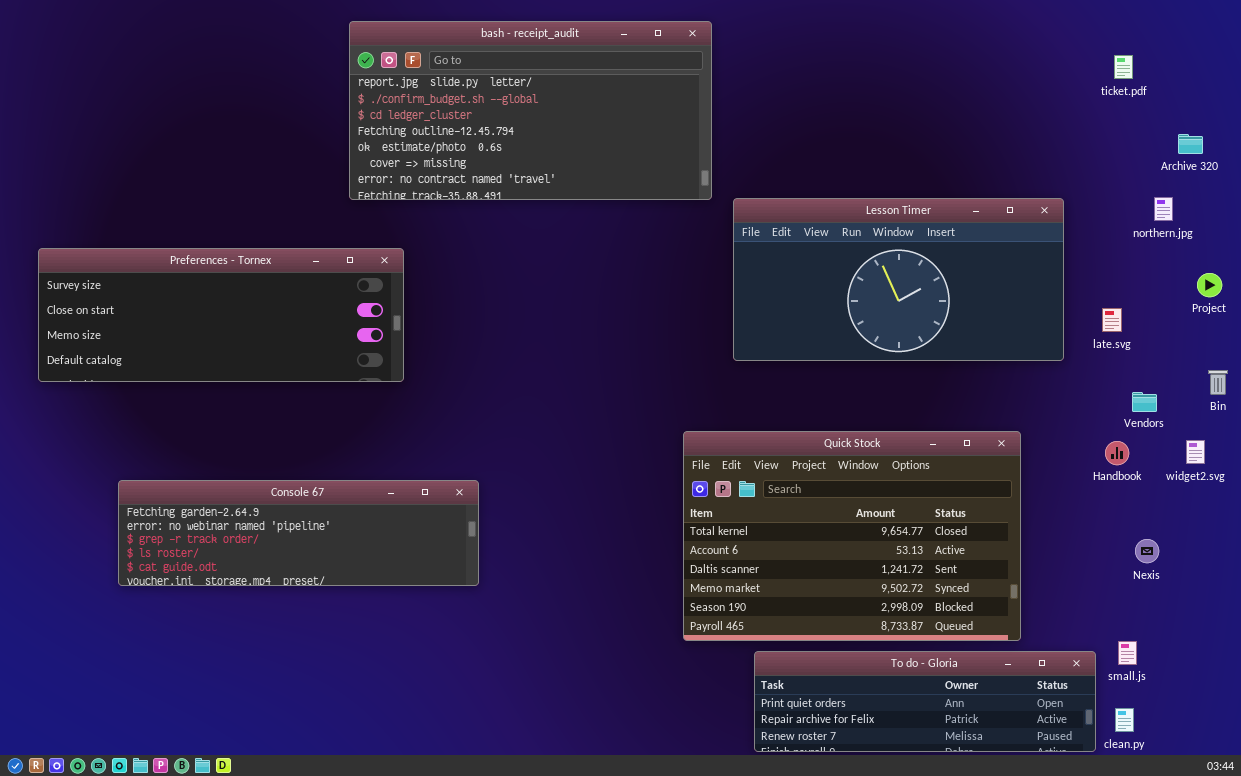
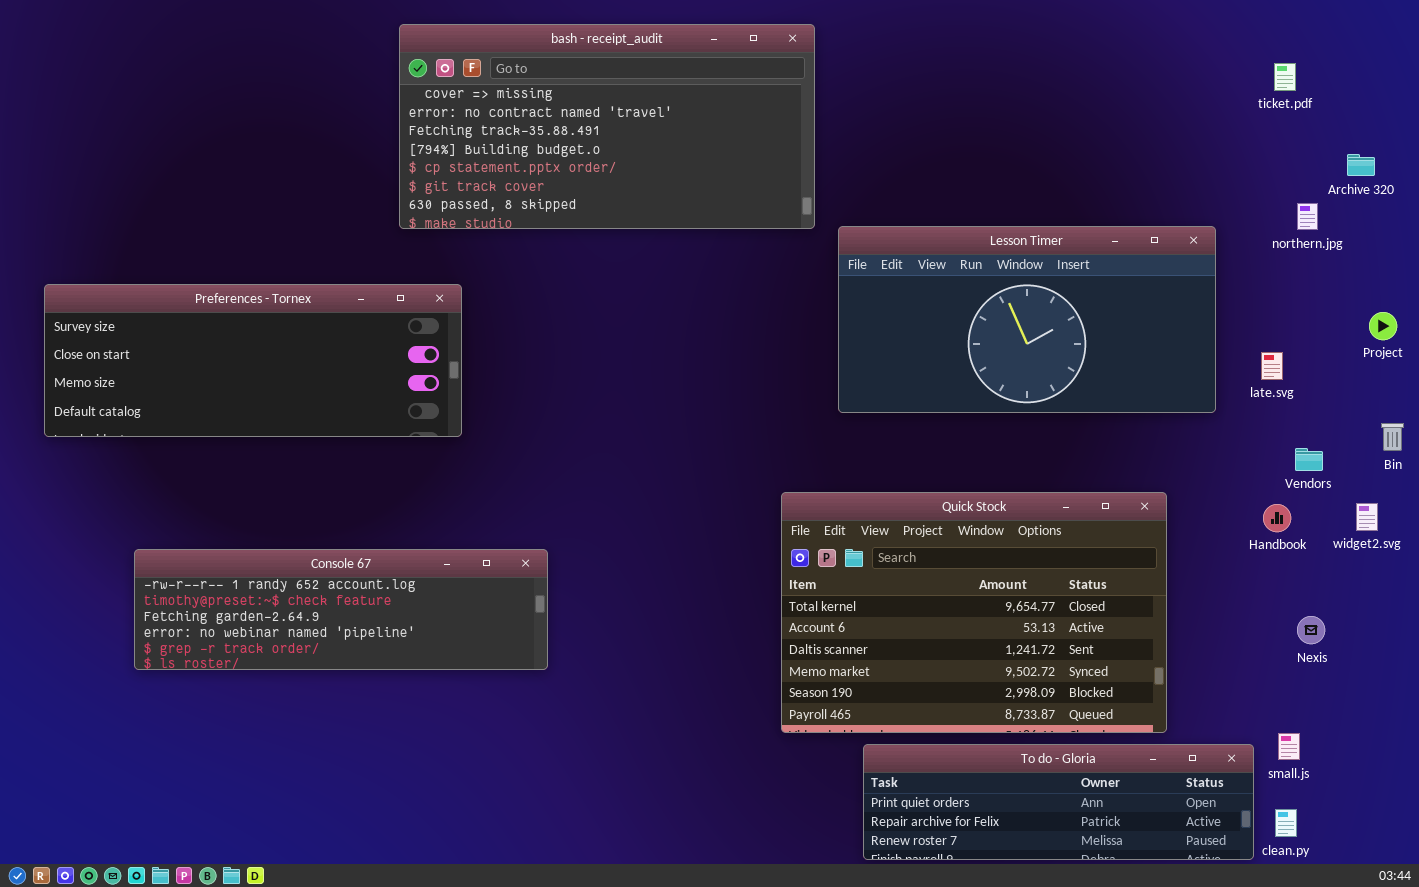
bash - receipt_audit: [349,21,712,200] -> [399,24,815,229], scrolled down 5 rows
northern.jpg: [1154,197,1173,221] -> [1297,203,1318,230], moved
Console 67: [118,480,479,586] -> [134,549,548,670], scrolled up 2 rows

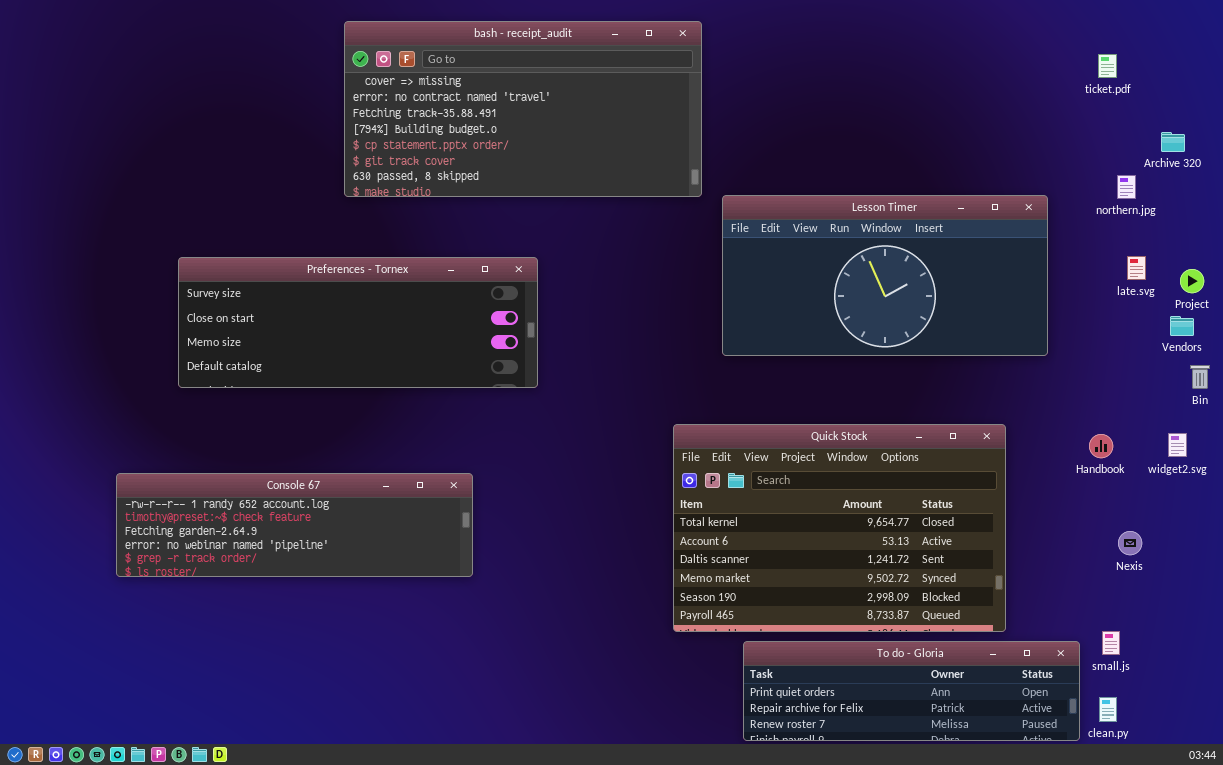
Preferences - Tornex: [44,284,462,437] -> [178,257,538,388], moved
late.svg: [1261,352,1283,380] -> [1127,256,1146,280], moved
Vendors: [1295,448,1323,471] -> [1170,316,1194,336], moved

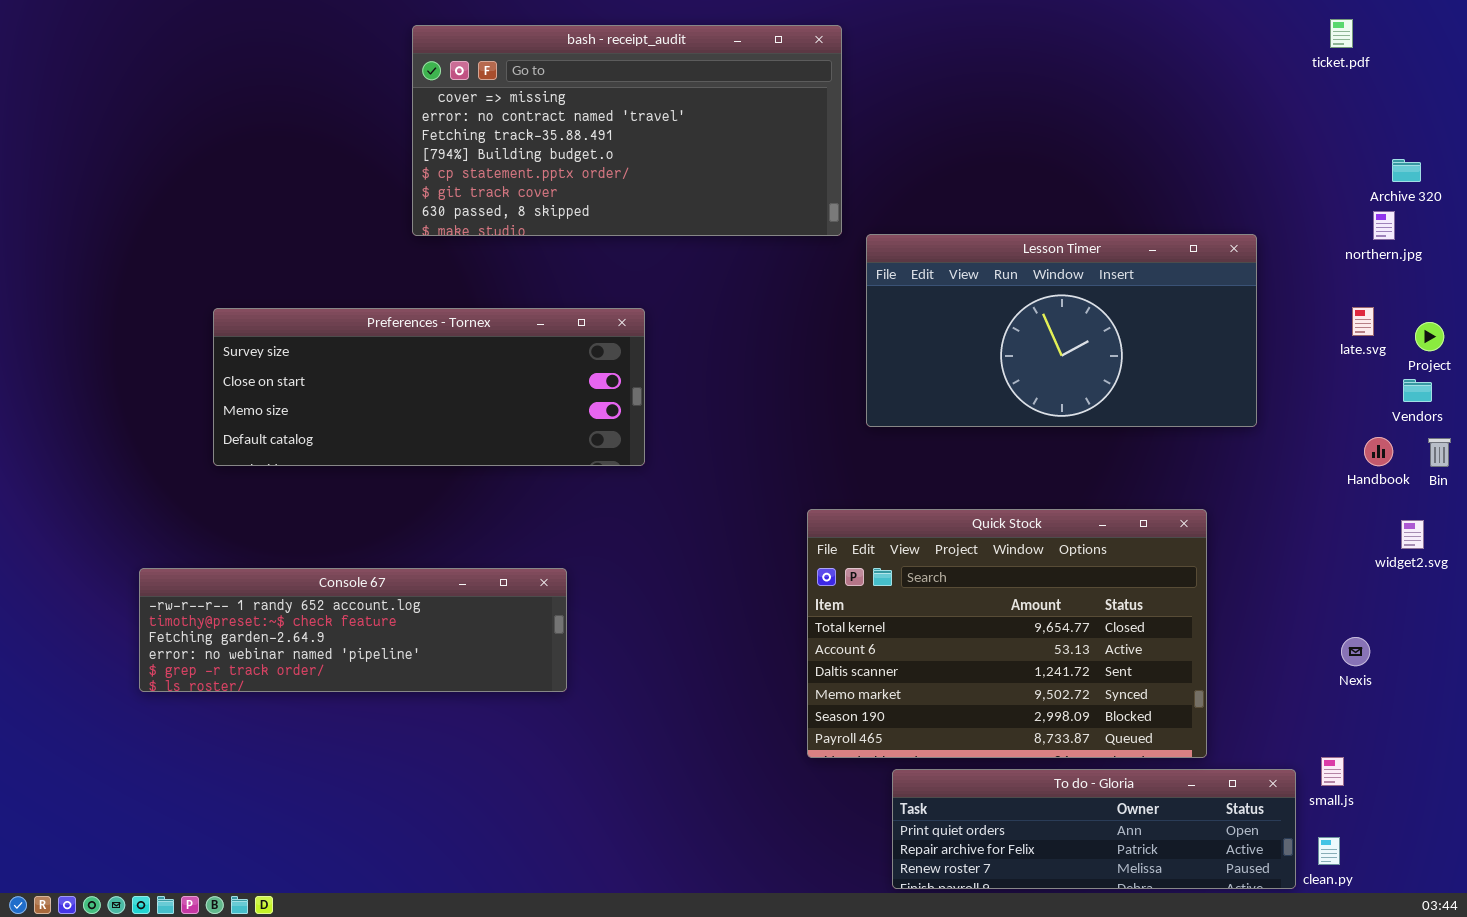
ticket.pdf: [1098,54,1117,78] -> [1330,19,1353,48], moved
northern.jpg: [1117,175,1136,199] -> [1373,211,1395,240], moved
Handbook: [1089,434,1113,458] -> [1364,437,1393,466], moved

